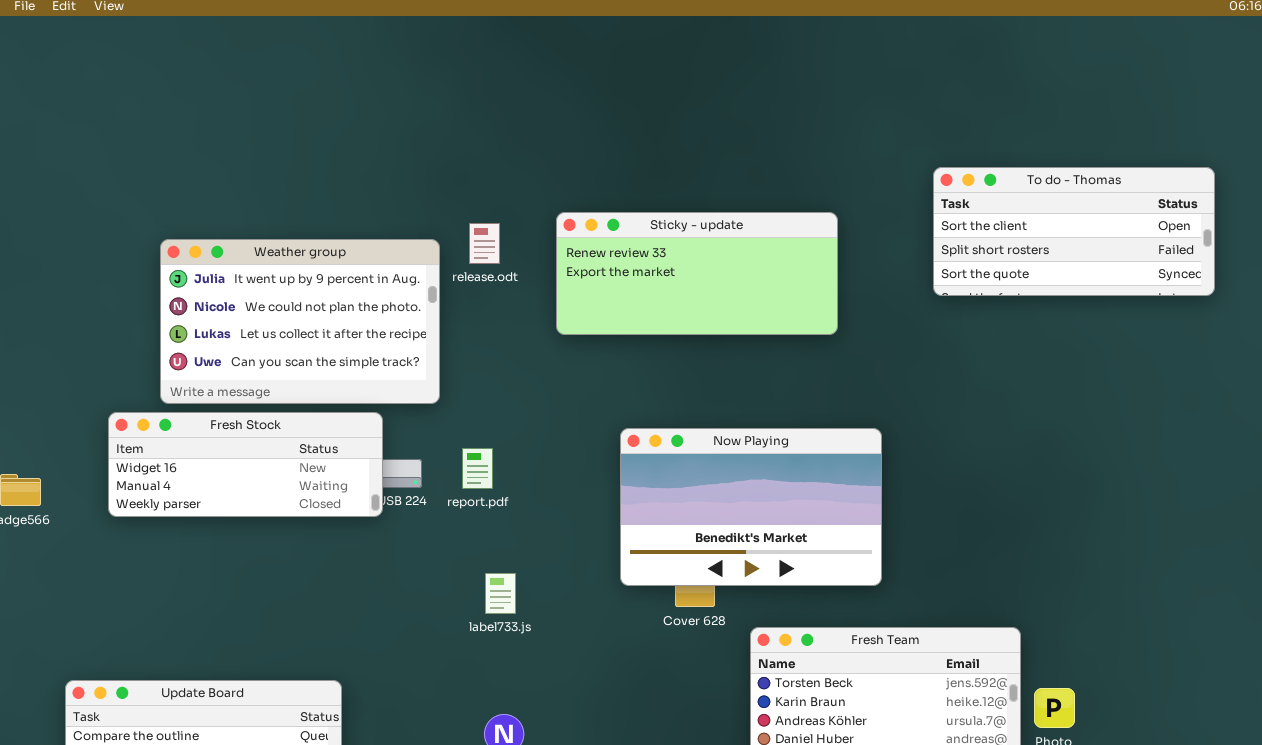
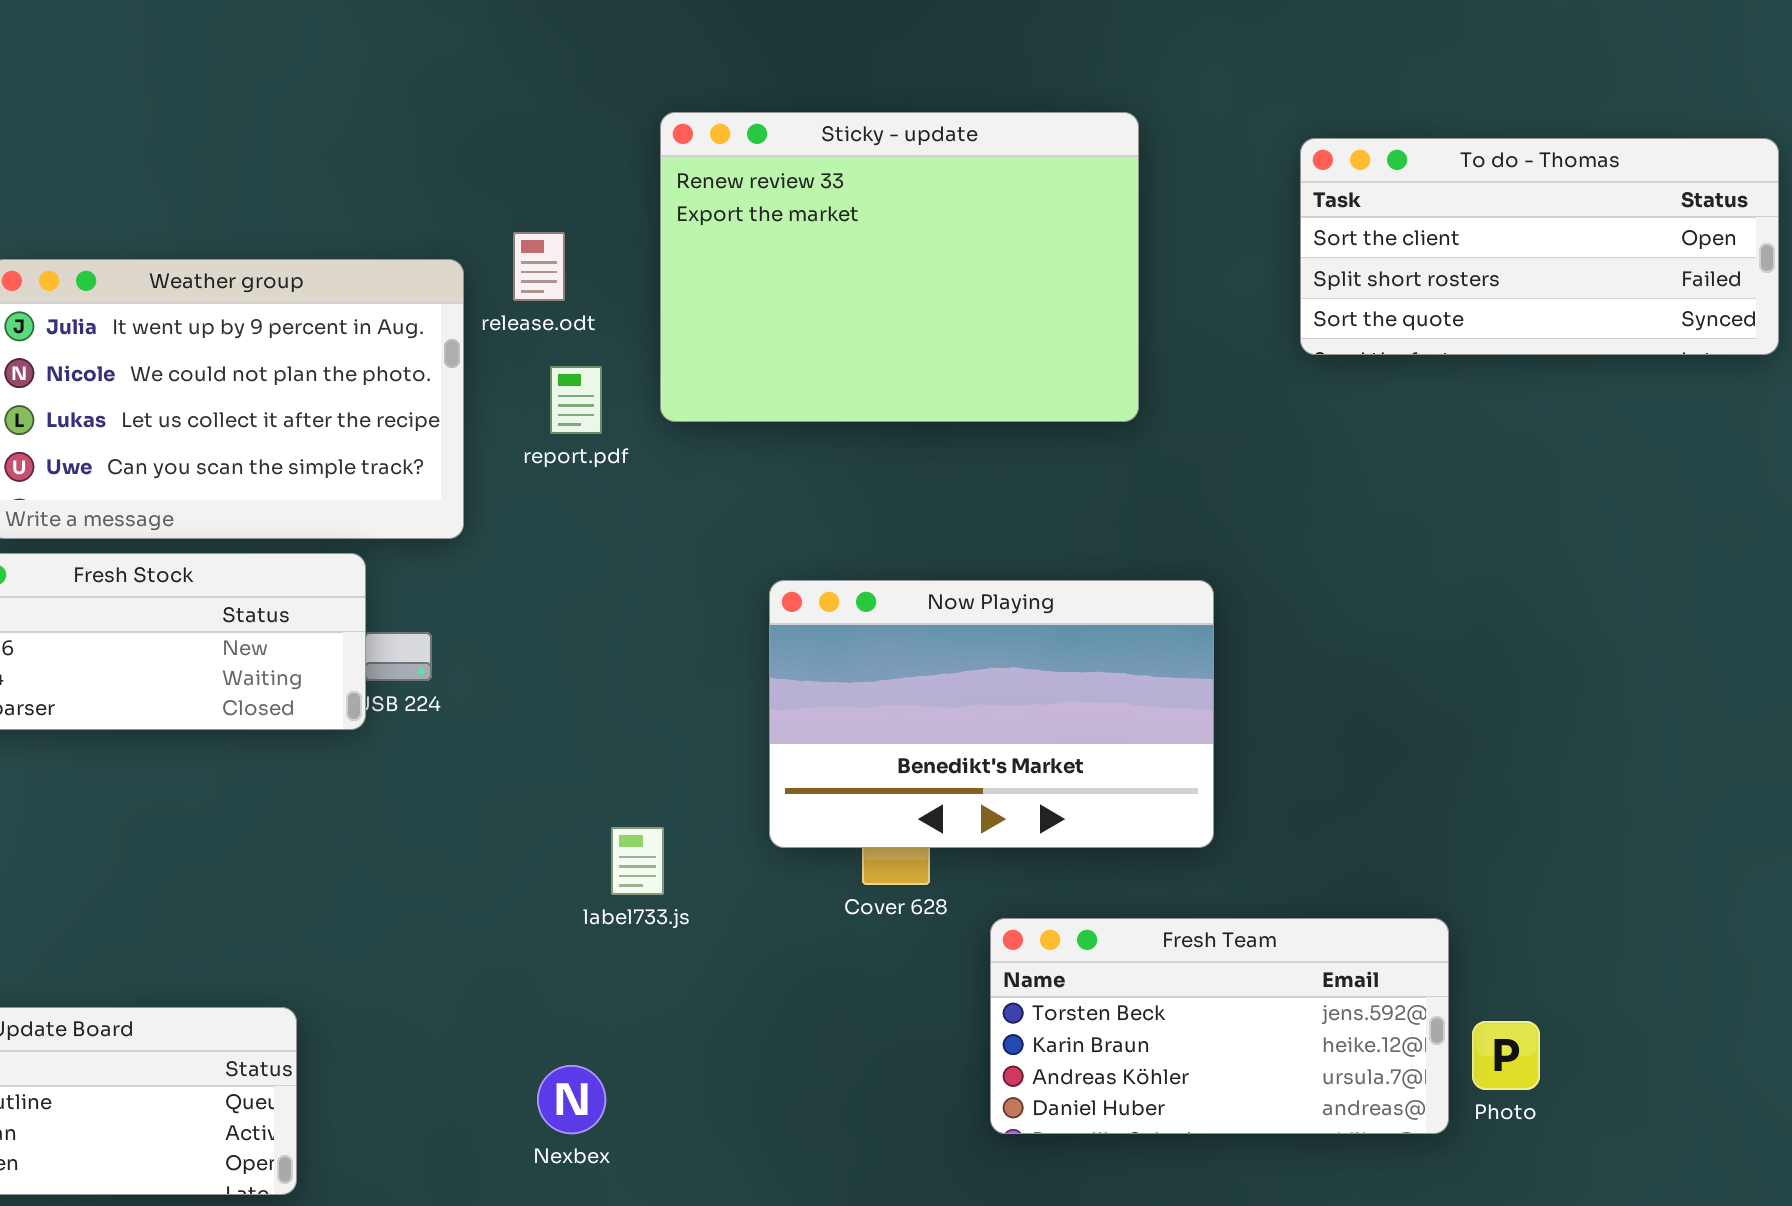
Sticky - update: [556,212,838,335] -> [660,112,1139,422], resized
report.pdf: [462,448,493,489] -> [550,366,602,434], moved
label733.js: [485,573,516,614] -> [611,827,664,895], moved

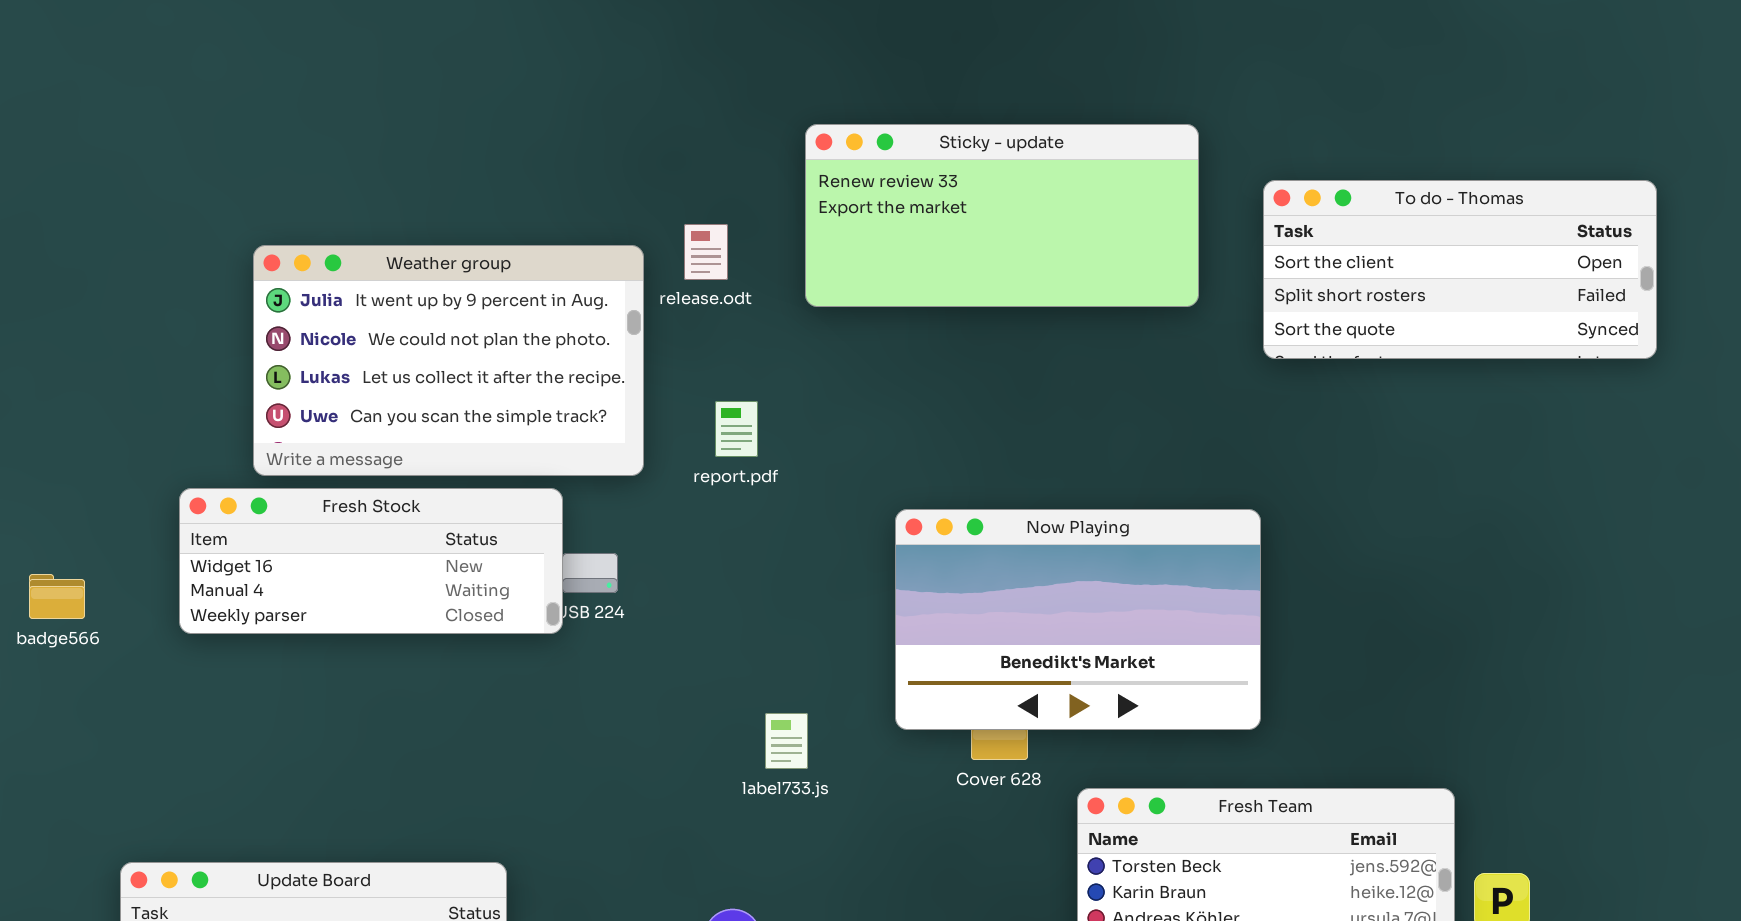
Sticky - update: [660,112,1139,422] -> [805,124,1199,307], resized
To do - Thomas: [1300,138,1779,355] -> [1263,180,1657,359], moved
report.pdf: [550,366,602,434] -> [715,401,758,457], moved

